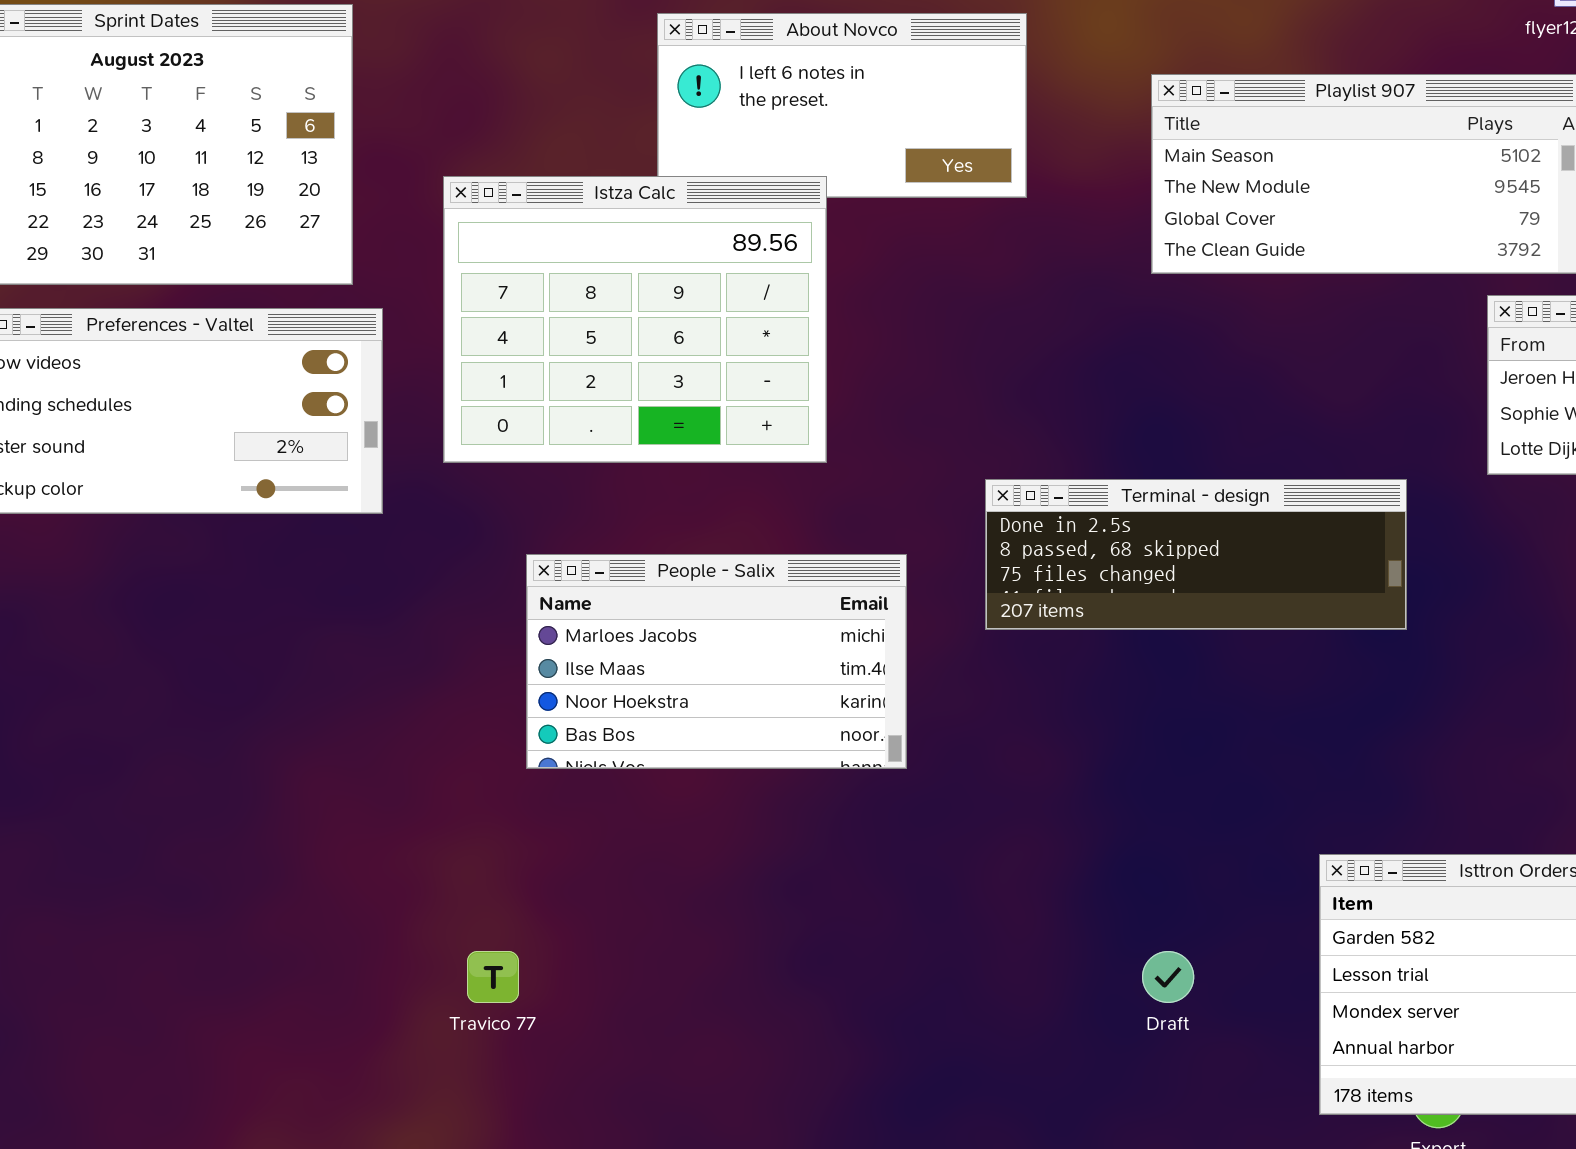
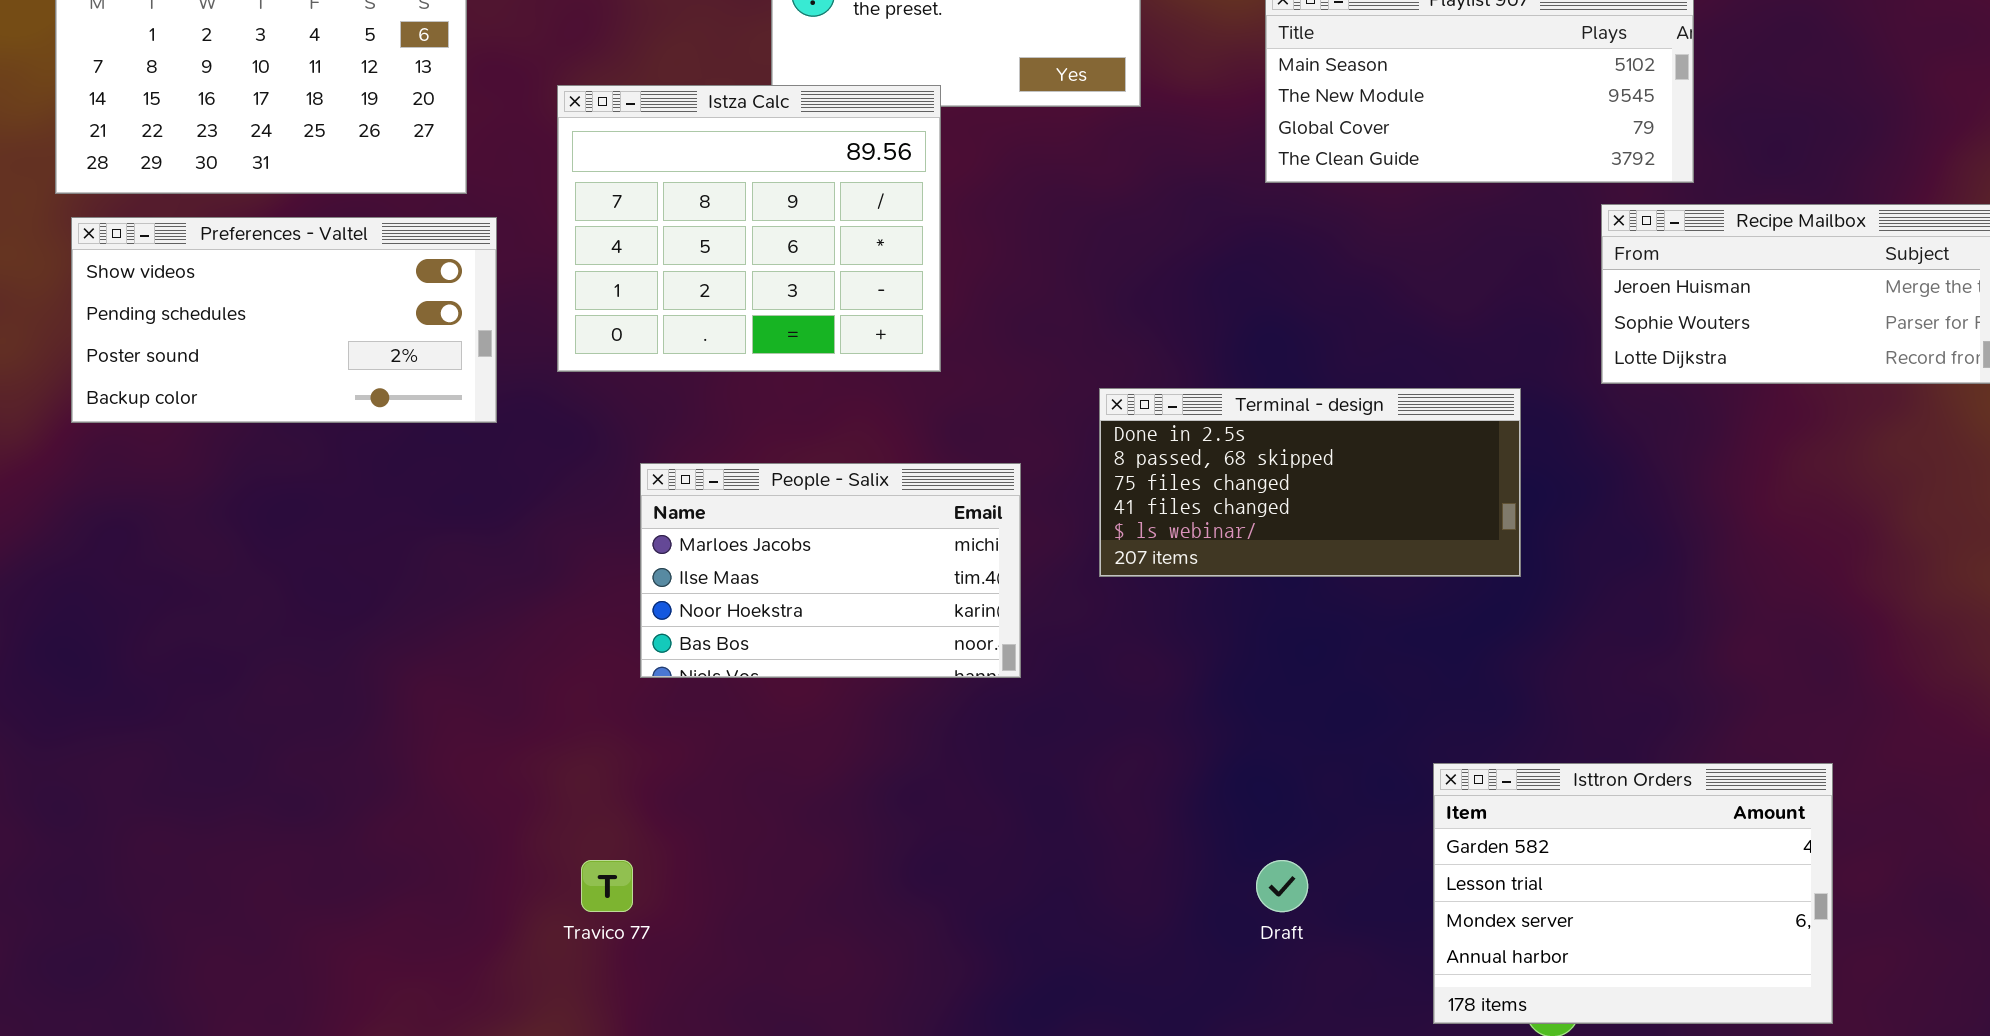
Terminal - design: [985,479,1407,630] -> [1099,388,1521,577], resized

